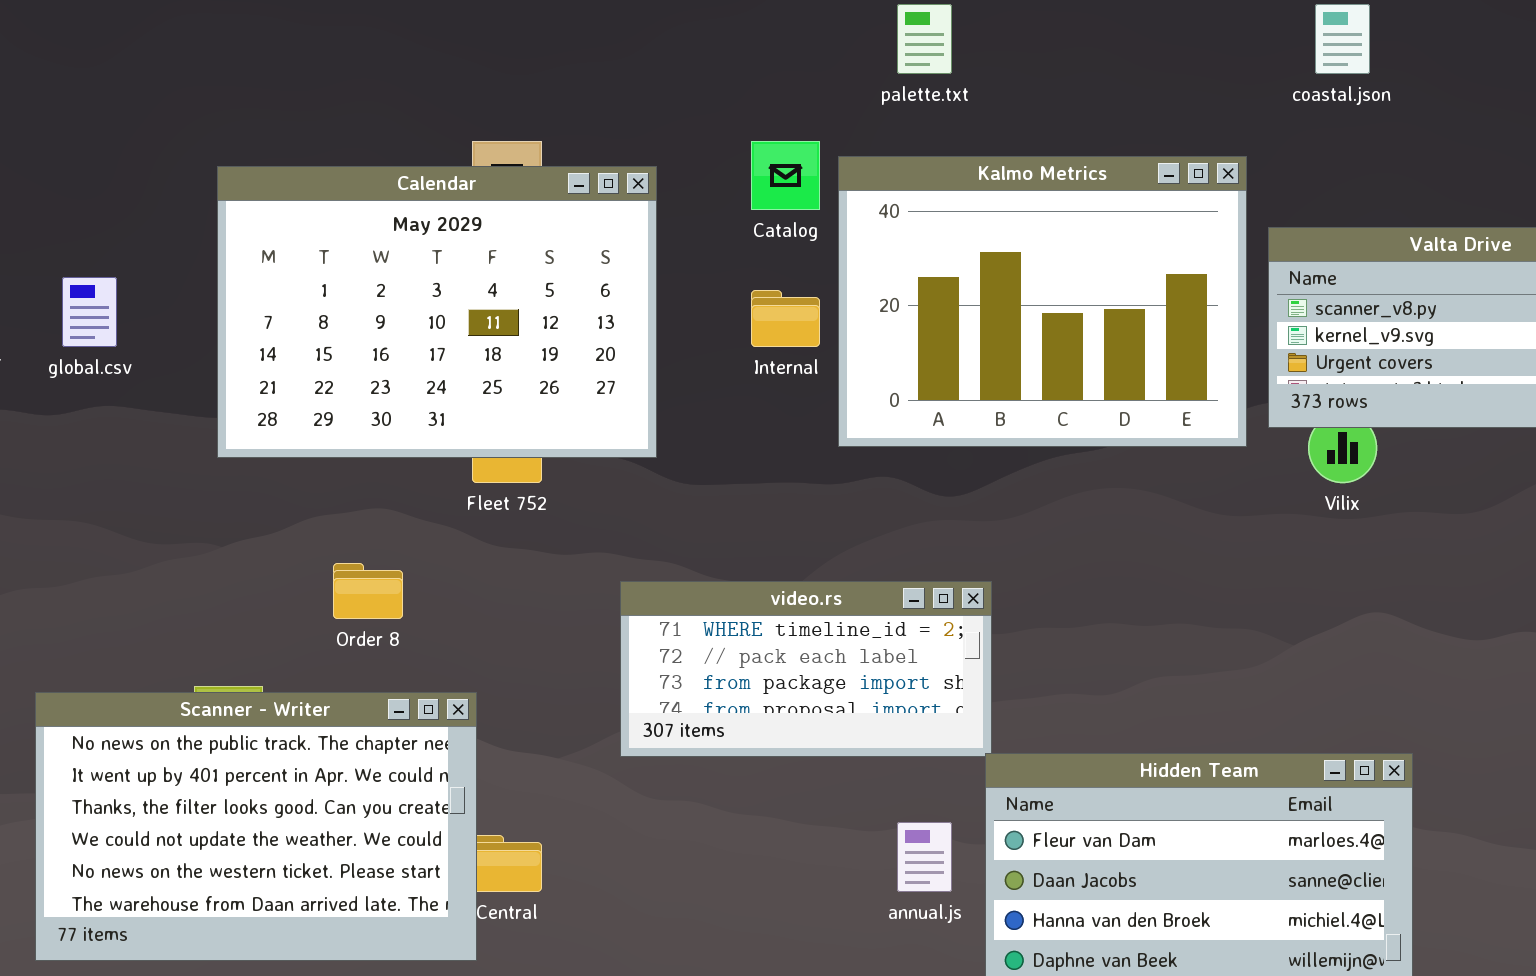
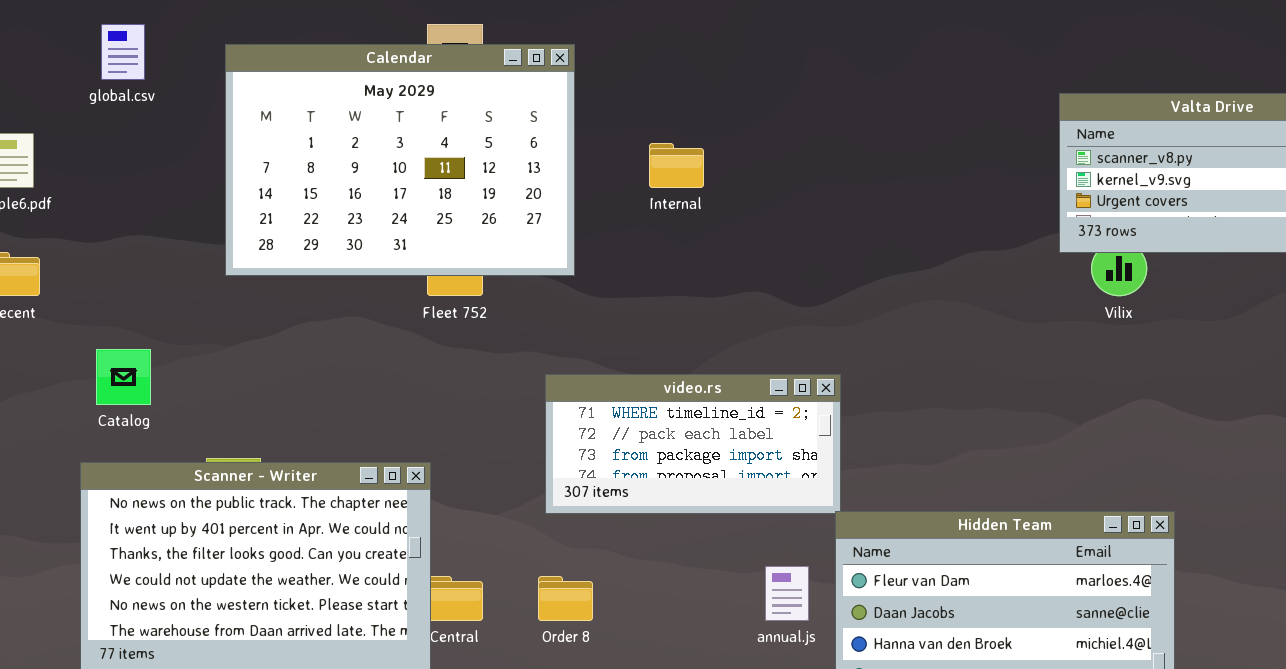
Catalog: [751,141,820,210] -> [96,349,151,405], moved
Kalmo Metrics: [838,156,1247,447] -> none, closed
global.csv: [62,277,117,347] -> [101,24,145,80], moved
Order 8: [333,563,403,619] -> [538,576,593,621], moved

